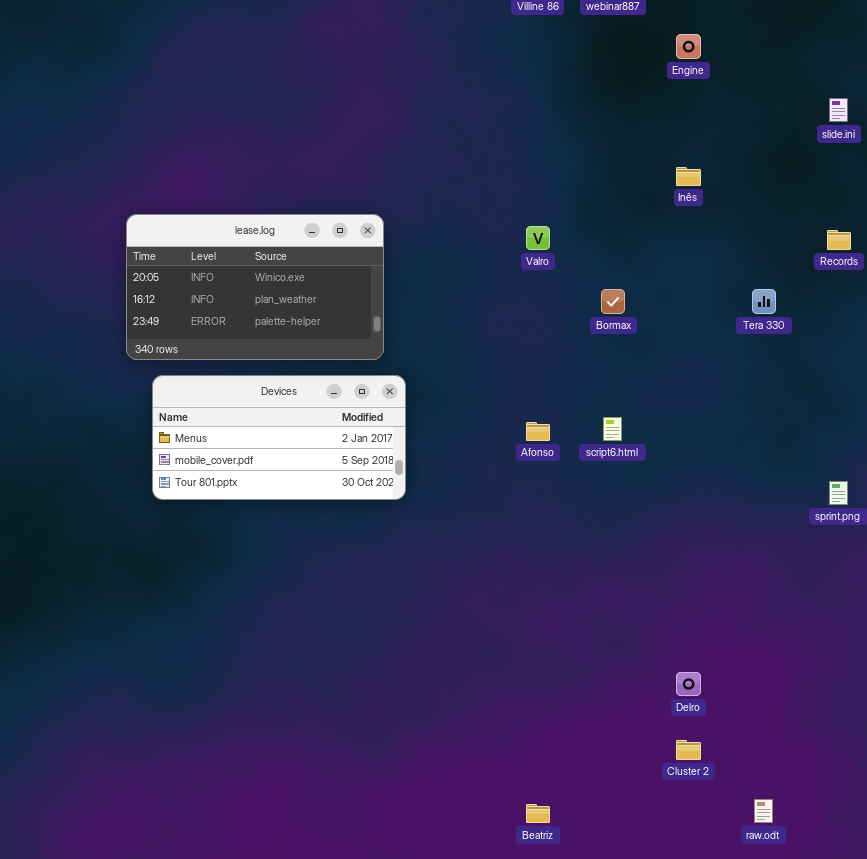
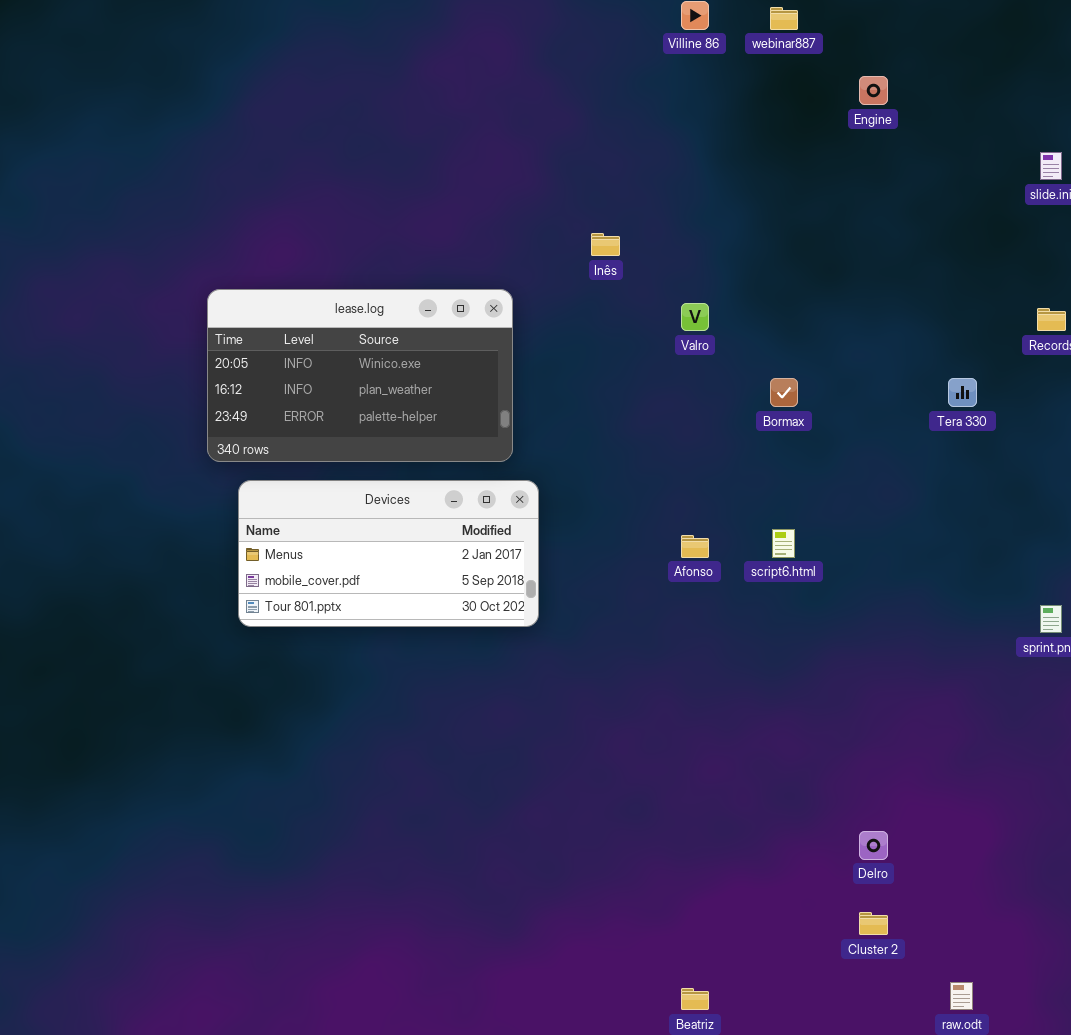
Inês: [676,167,701,186] -> [591,233,620,256], moved

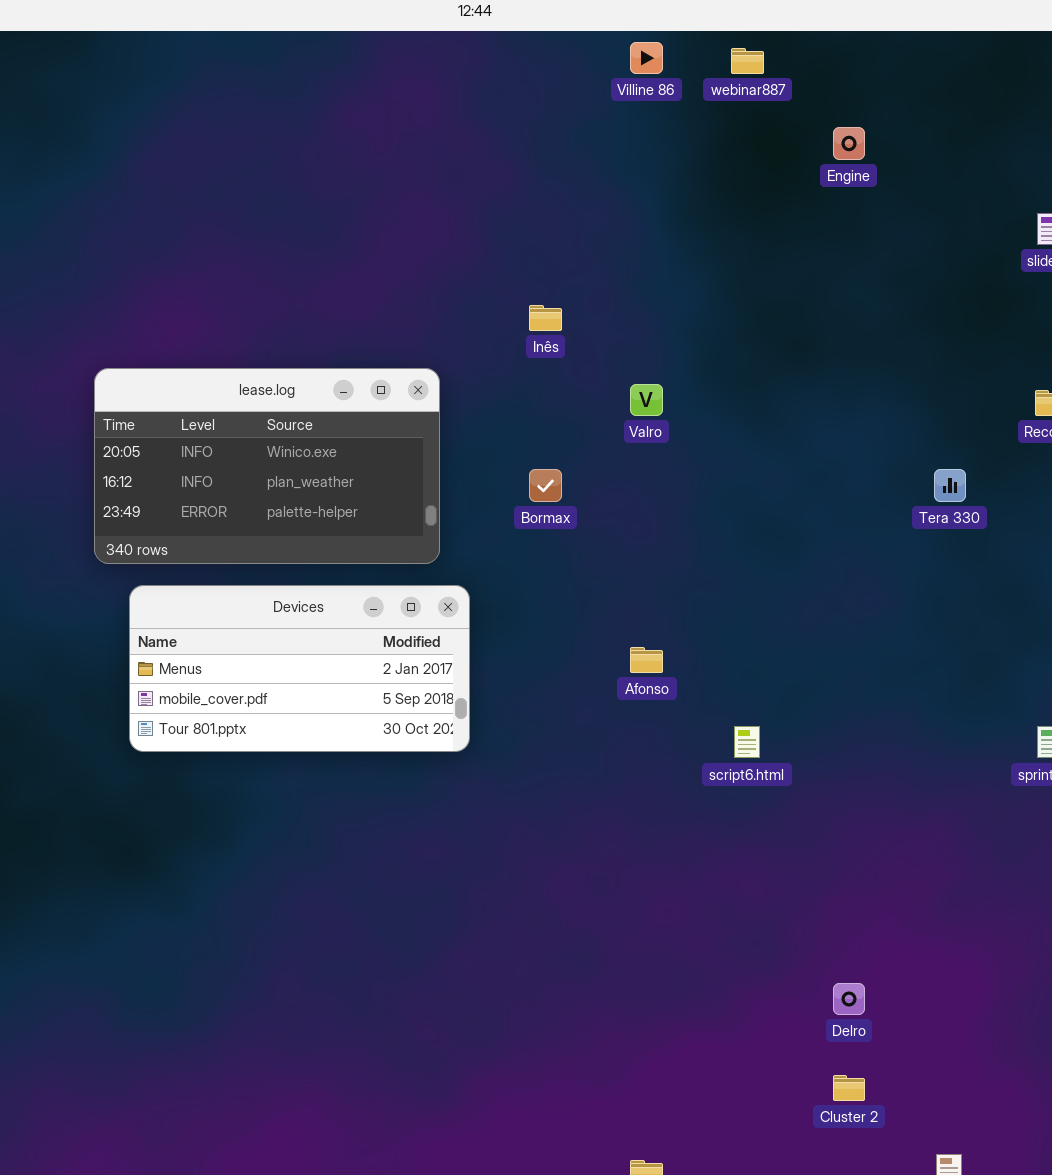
Bormax: [770,378,798,407] -> [529,469,562,502], moved
script6.html: [772,529,795,558] -> [734,726,760,758], moved

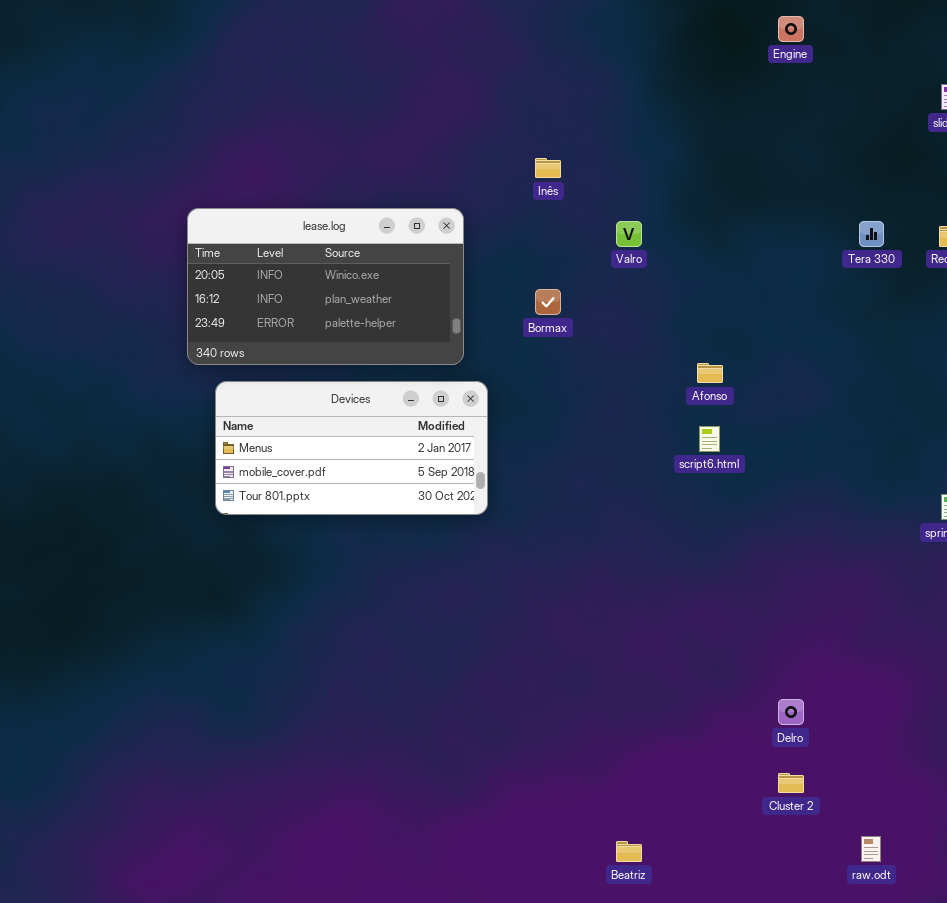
Tera 330: [934,469,966,502] -> [859,221,884,247], moved
Afonso: [630,647,663,673] -> [697,363,723,383], moved
script6.html: [734,726,760,758] -> [699,426,720,452], moved

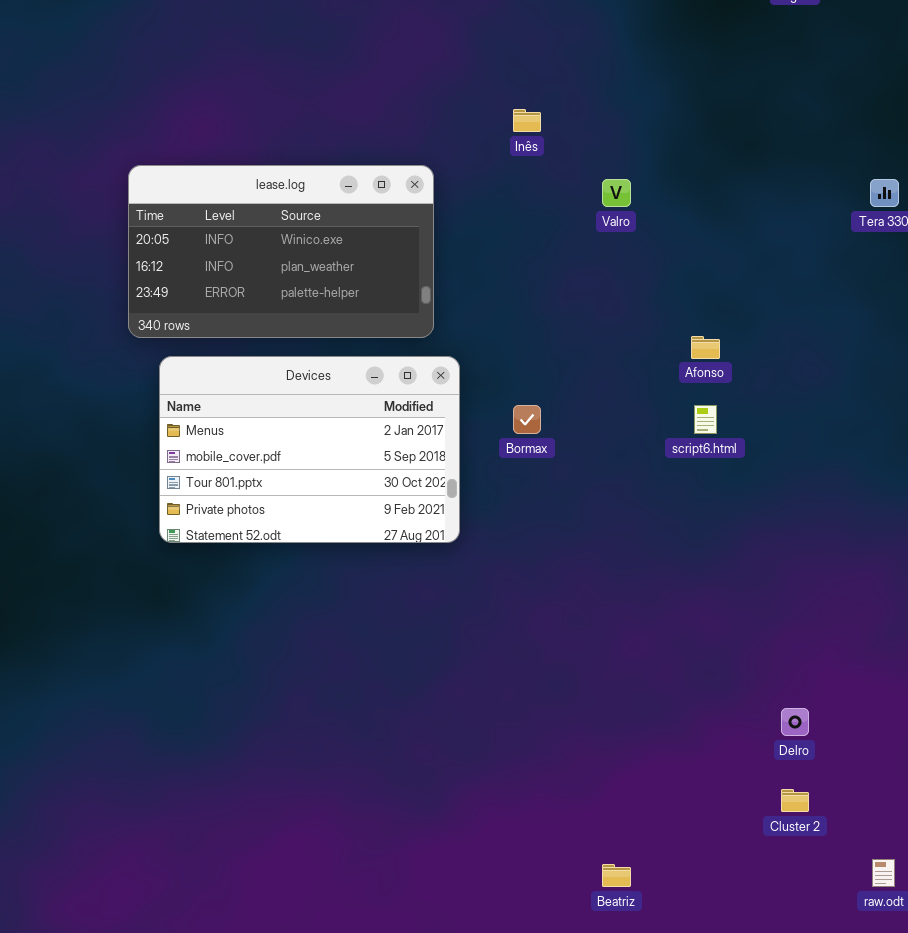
Bormax: [535,289,561,315] -> [513,405,541,434], moved
Devices: [215,381,488,515] -> [159,356,460,543], resized

